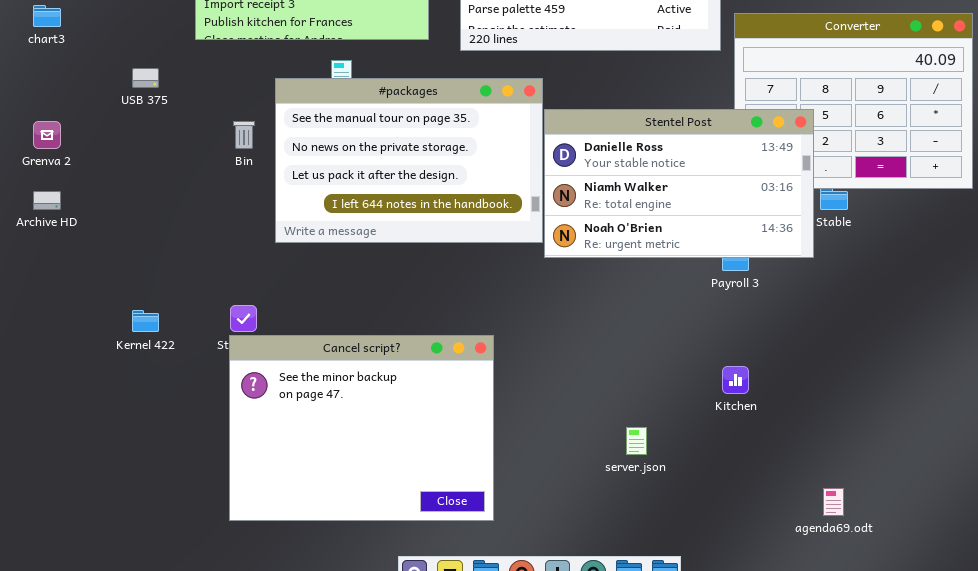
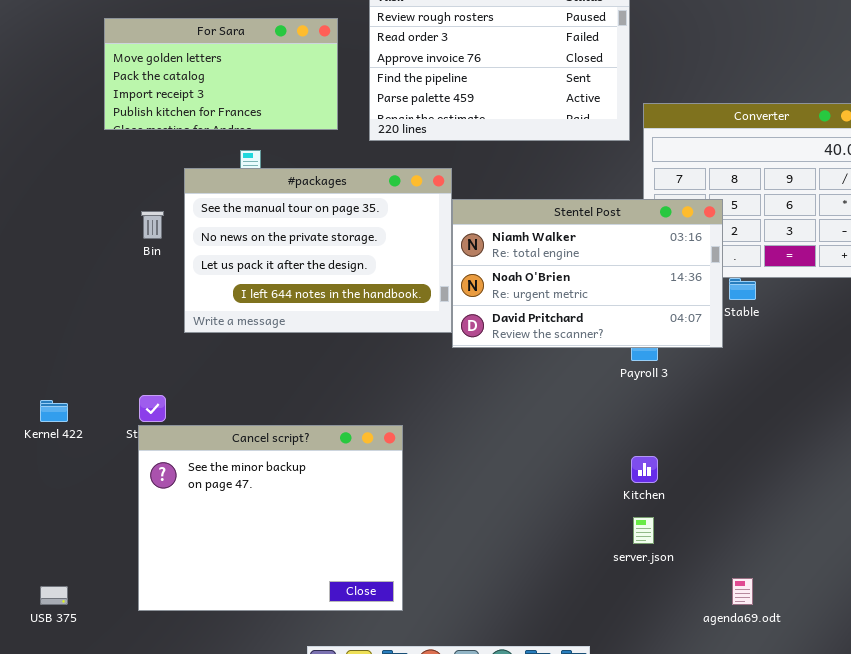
USB 375: [132,68,159,88] -> [40,586,68,605], moved
Stentel Post: [544,109,814,258] -> [452,199,723,348], scrolled down 1 row
server.json: [626,427,647,455] -> [633,517,654,544], moved

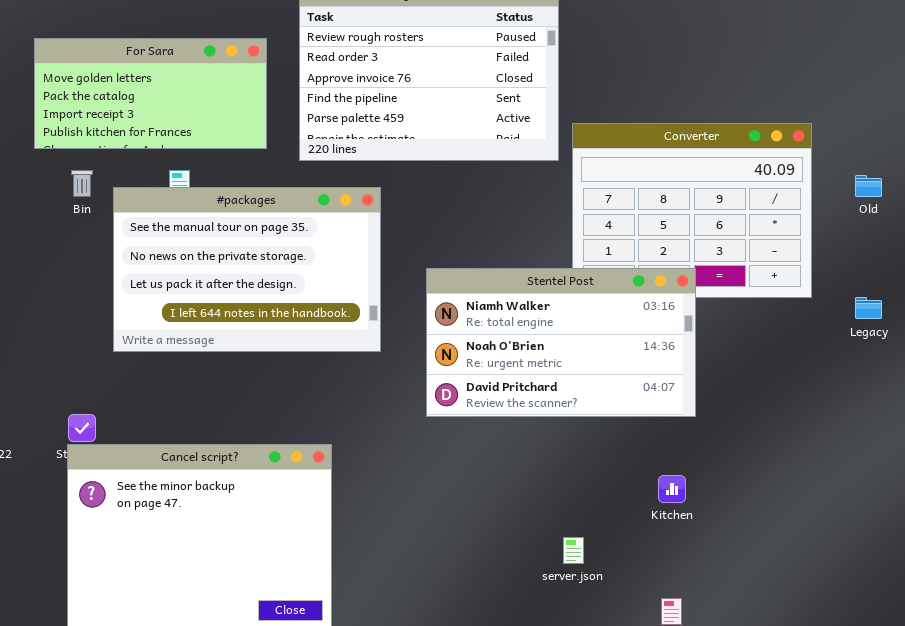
Stentel Post: [452,199,723,348] -> [426,268,696,417], moved
Bin: [141,211,164,239] -> [71,170,93,197], moved
Kitchen: [631,456,658,483] -> [658,475,686,503], moved

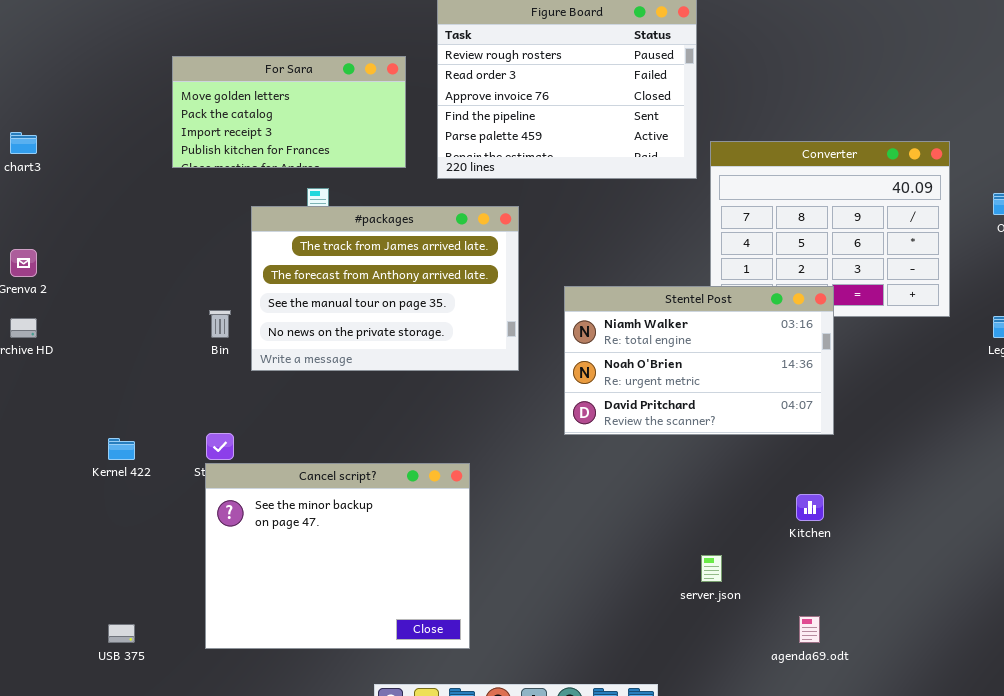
Bin: [71,170,93,197] -> [209,310,231,338], moved
#packages: [113,187,381,352] -> [251,206,519,371], scrolled up 2 rows

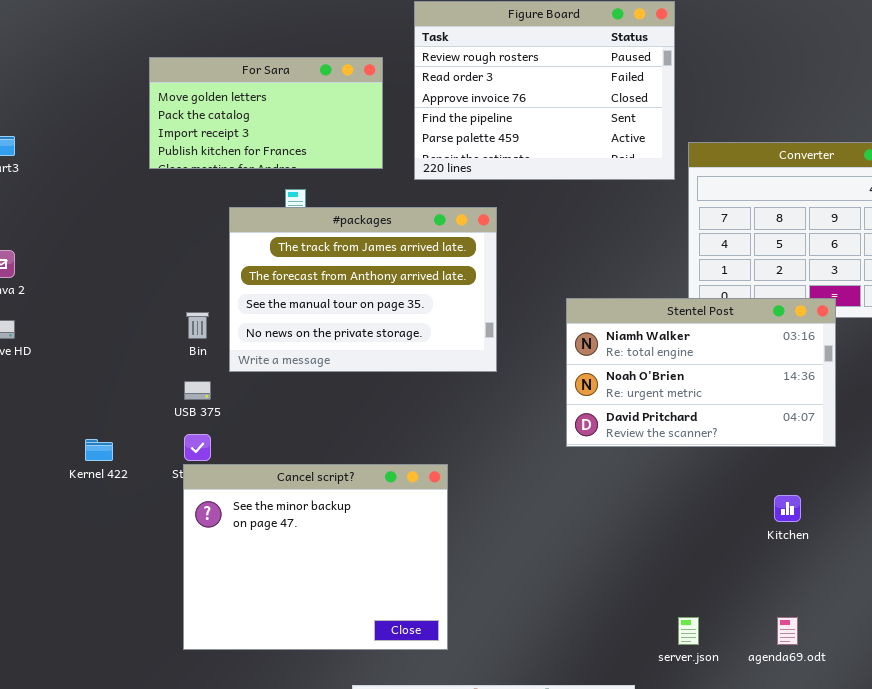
Stentel Post: [564,286,834,435] -> [566,298,836,447], moved
server.json: [701,555,722,582] -> [678,617,699,645], moved
USB 375: [108,624,135,643] -> [184,381,211,400], moved

